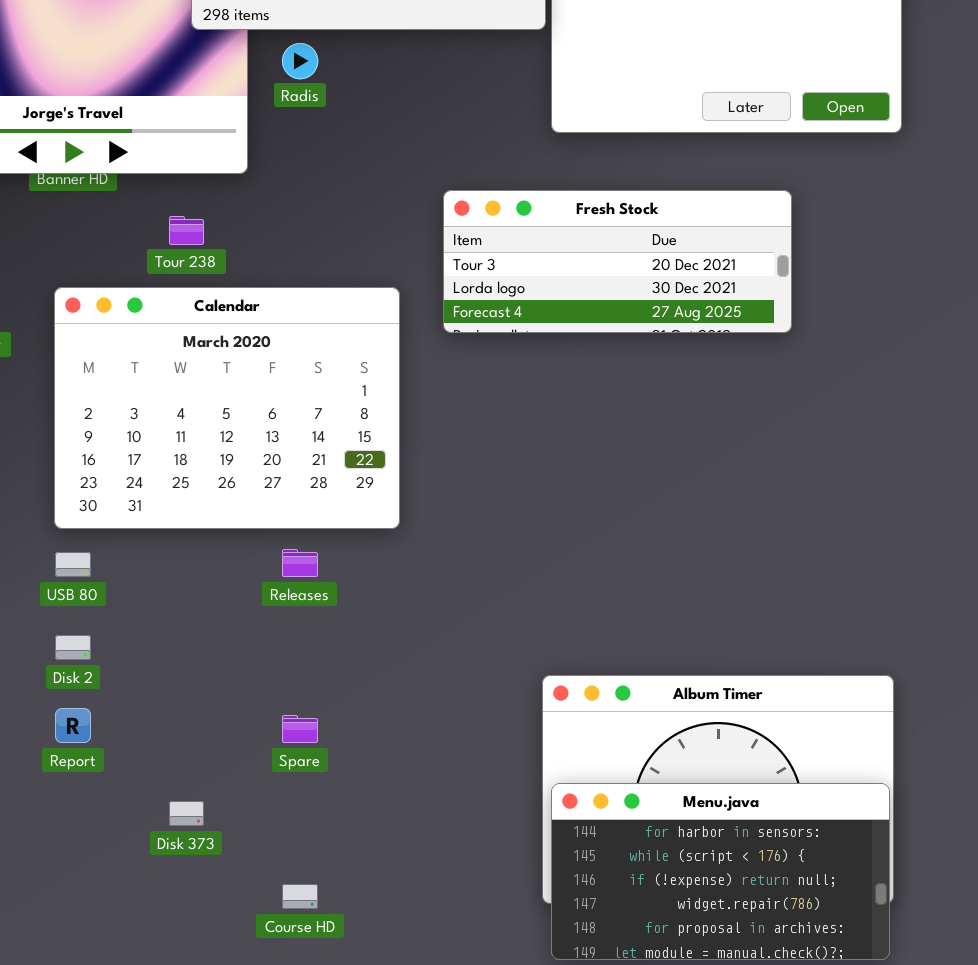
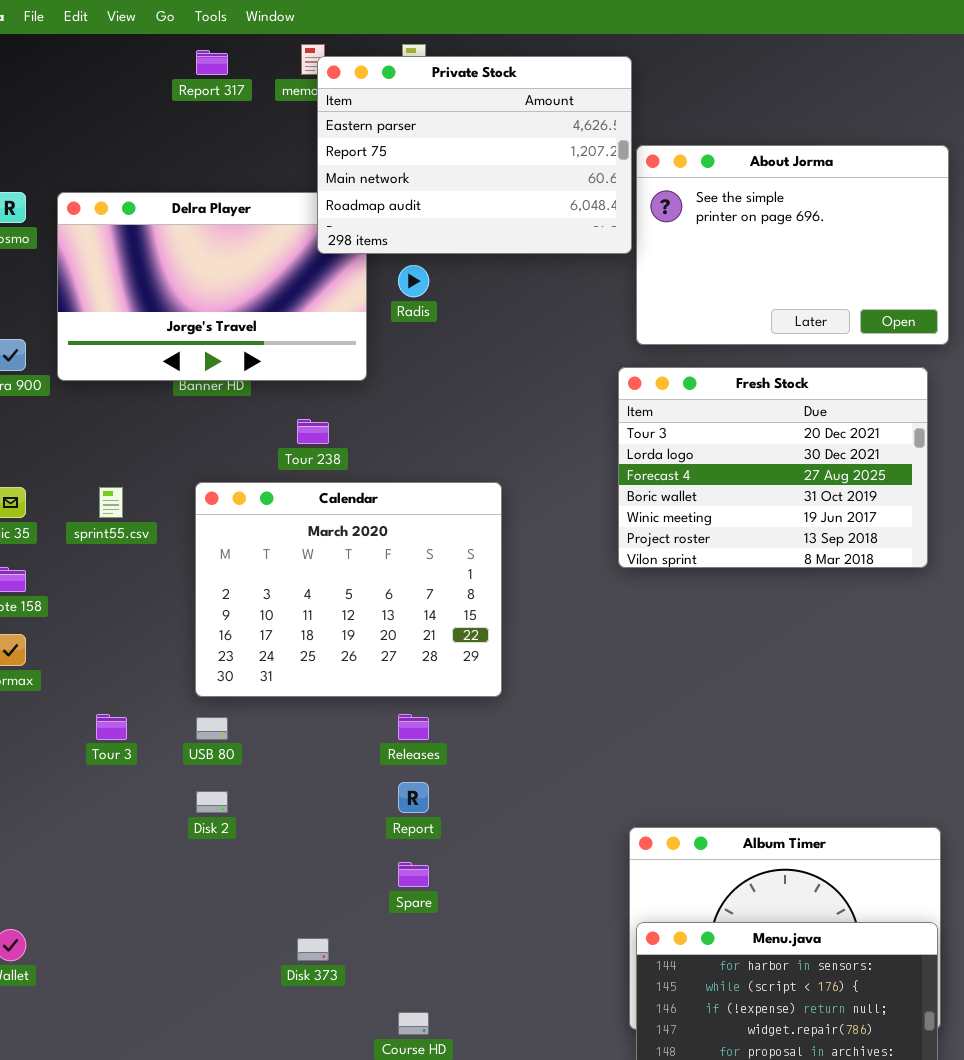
Fresh Stock: [443,190,792,333] -> [618,367,928,568], moved, resized
Report: [55,708,91,743] -> [398,782,429,813], moved

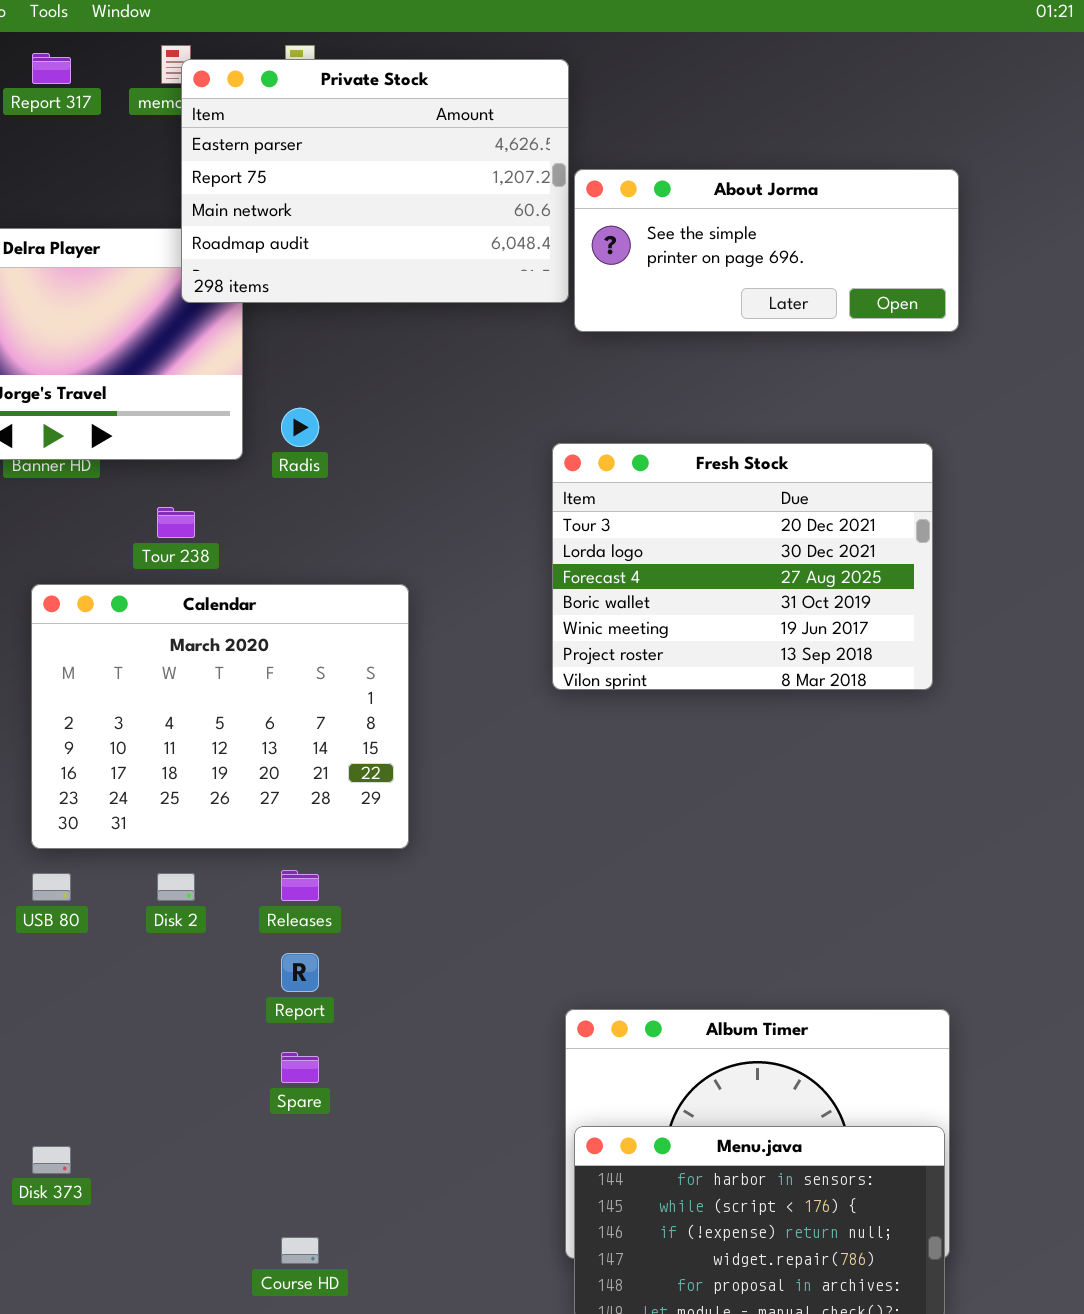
About Jorma: [636,145,949,345] -> [574,169,959,332], resized
Radis: [398,265,429,297] -> [281,408,319,447], moved
Disk 2: [196,791,228,813] -> [157,873,195,901], moved
Disk 373: [297,938,329,961] -> [32,1146,71,1174], moved

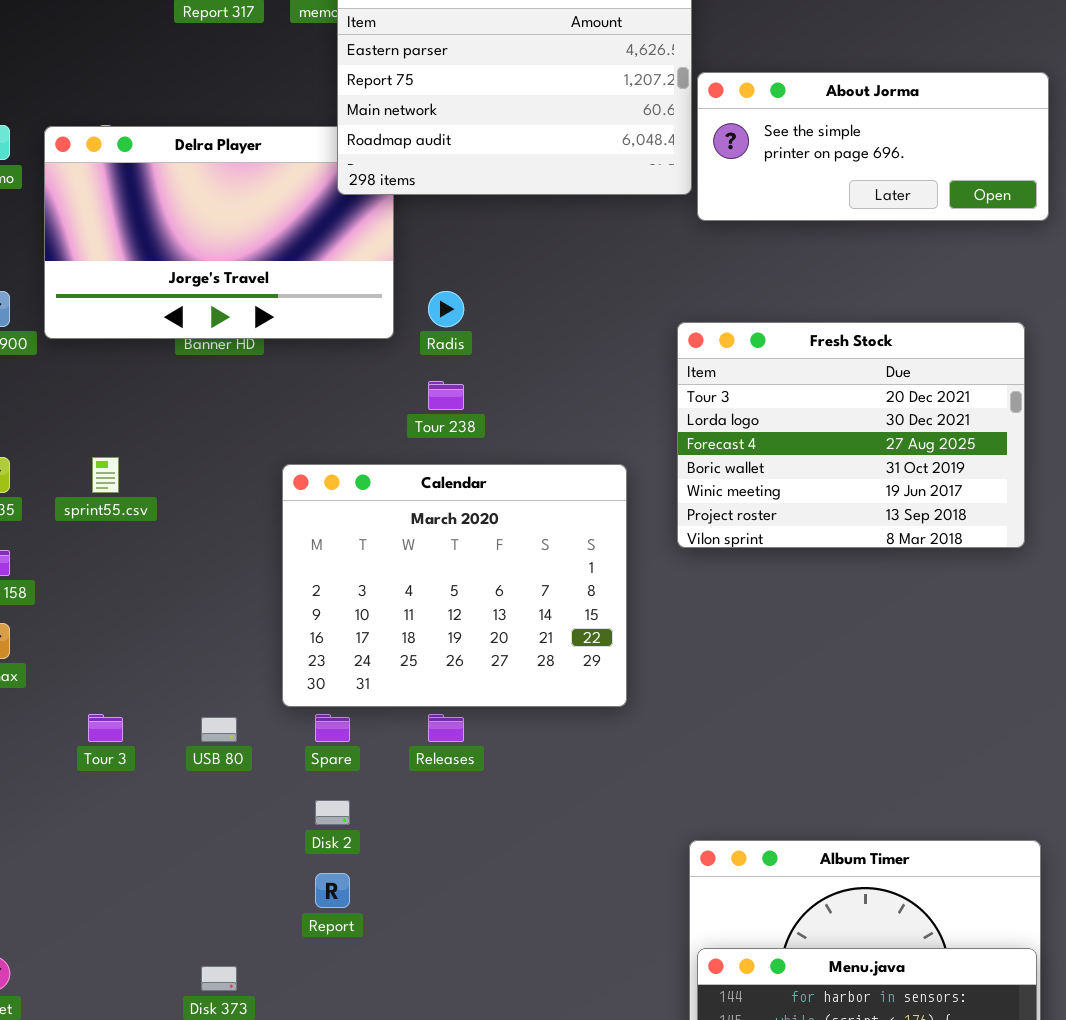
Tour 238: [157,507,195,538] -> [428,381,464,410], moved
Calendar: [31,584,409,849] -> [282,464,627,707], moved
Disk 2: [157,873,195,901] -> [315,800,350,825], moved
Report: [281,953,319,992] -> [315,873,350,908], moved
Spare: [281,1052,319,1083] -> [315,714,350,742], moved

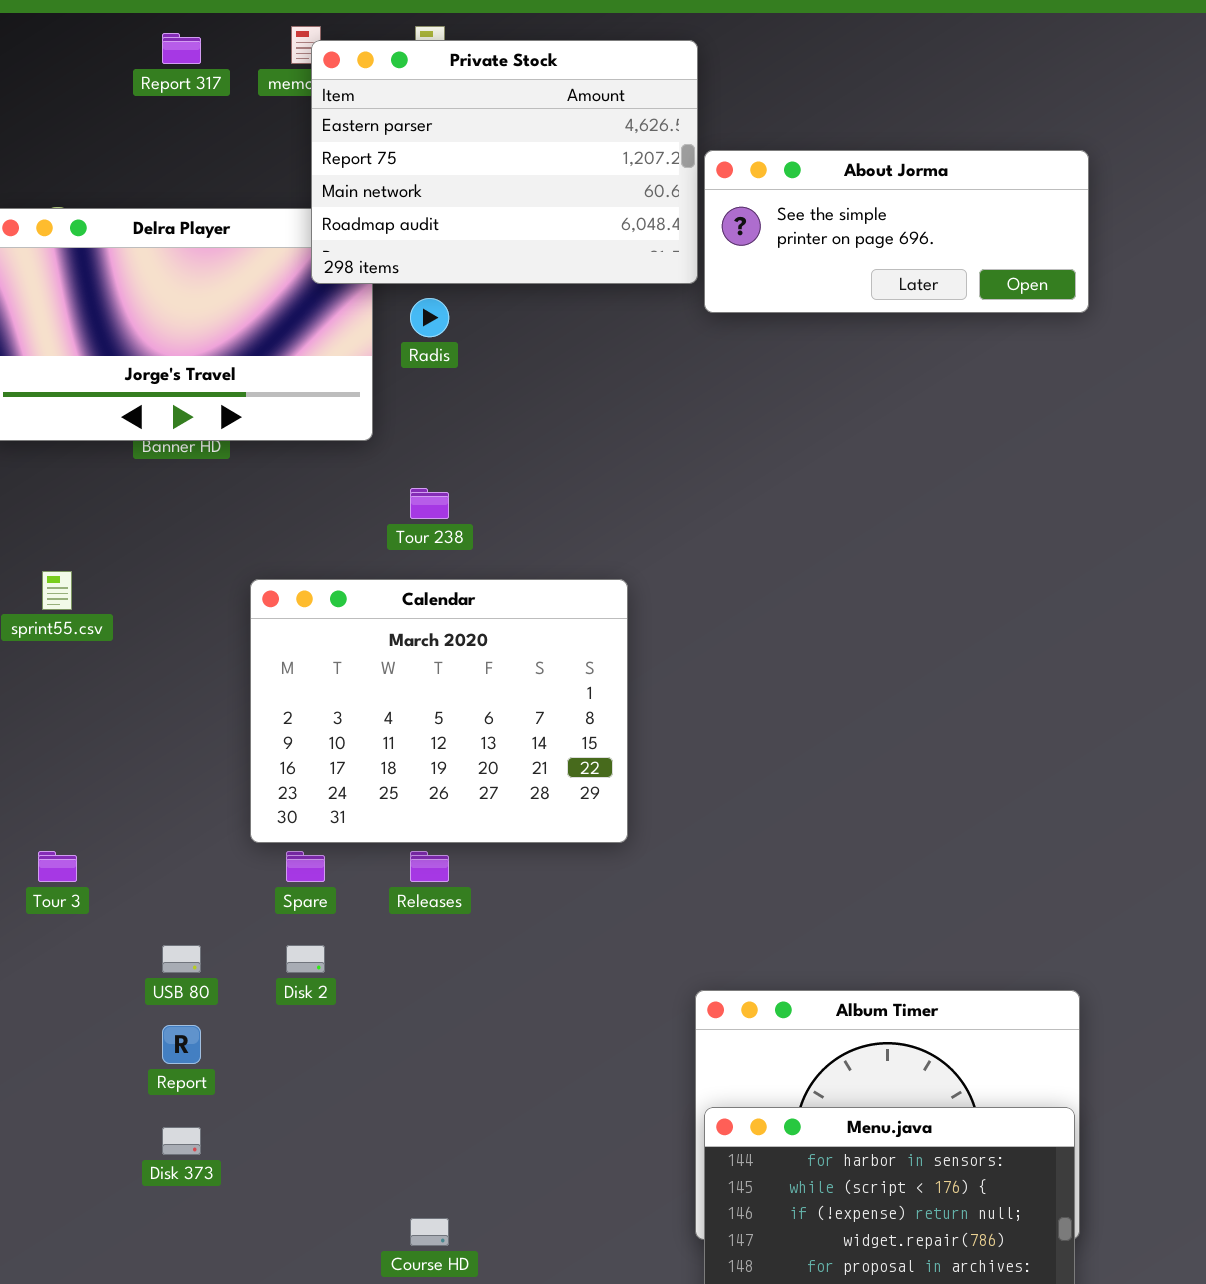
Radis: [428,291,464,327] -> [410,298,449,337], moved
Fresh Stock: [677,322,1025,548] -> none, closed
USB 80: [201,717,237,742] -> [162,945,201,973], moved
Report: [315,873,350,908] -> [162,1025,201,1064], moved

